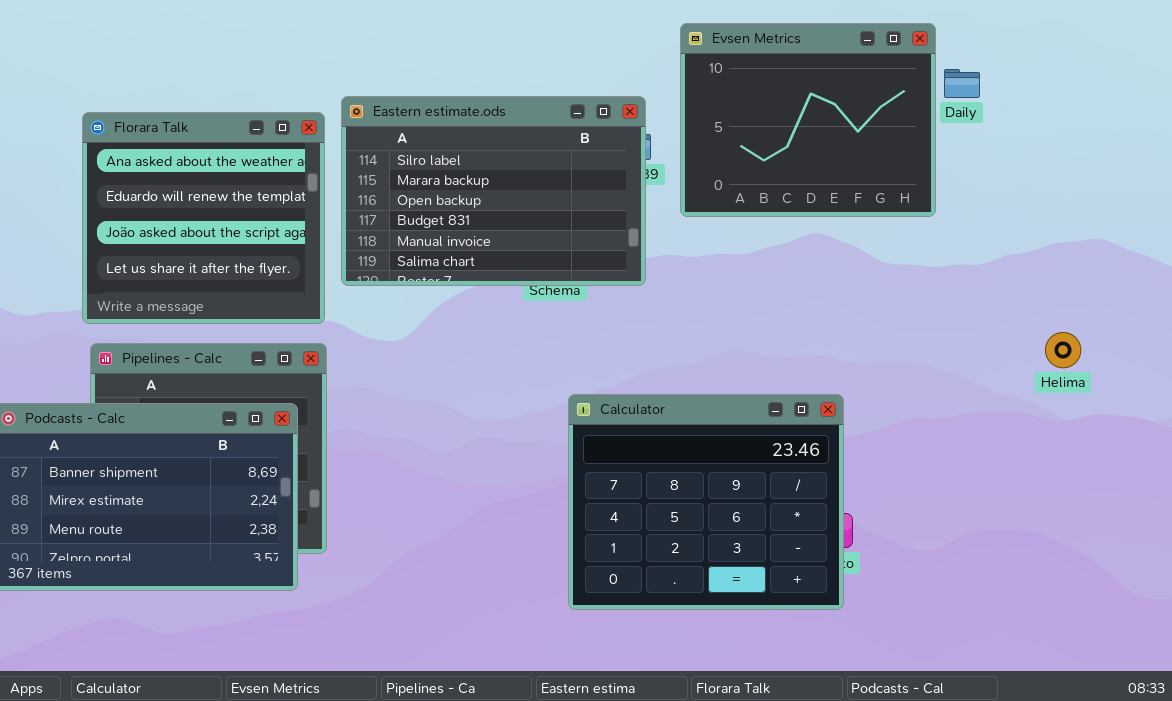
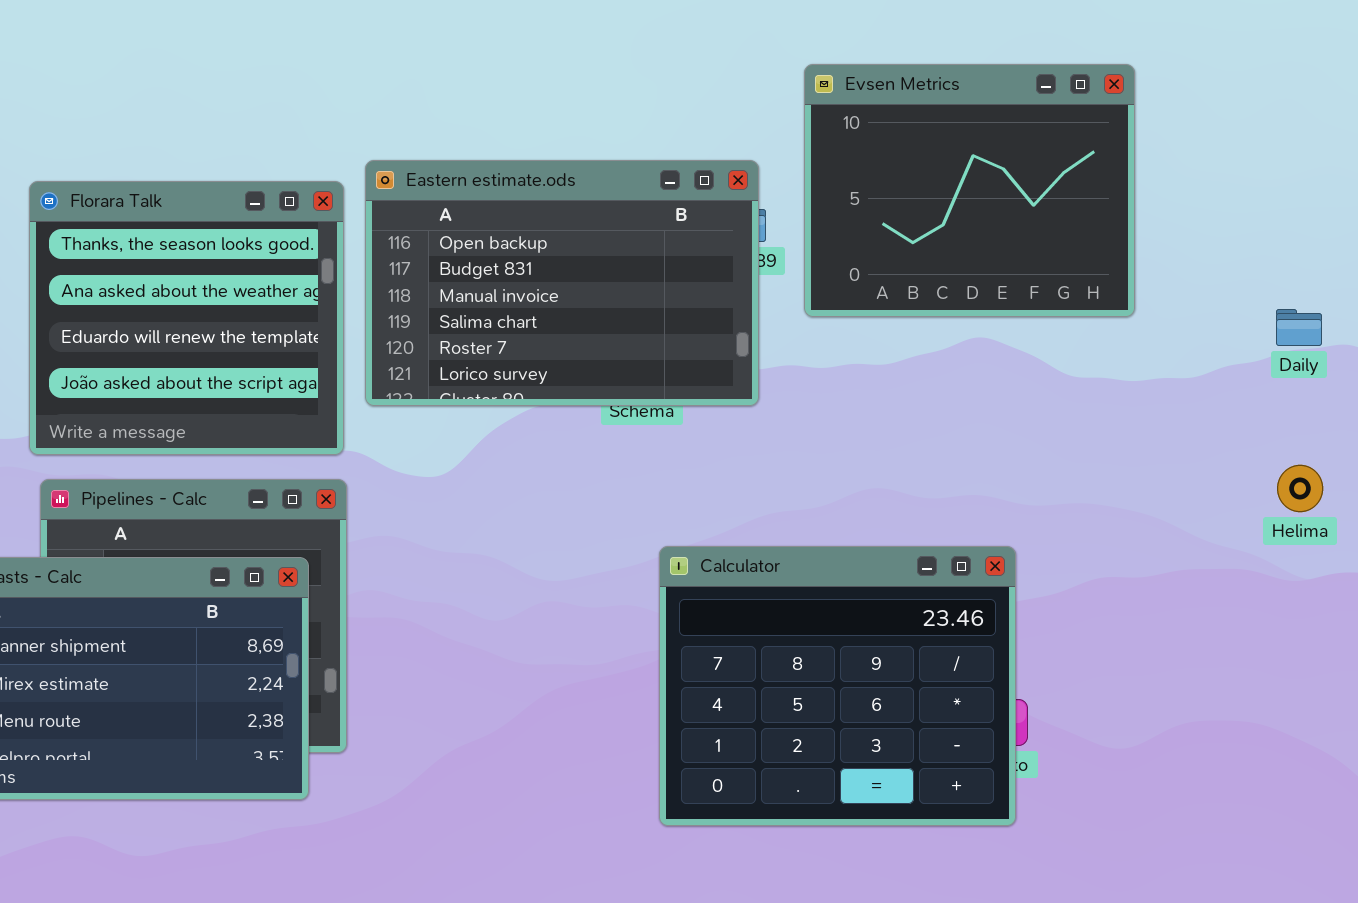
Daily: [944,69,980,98] -> [1276,309,1322,346], moved
Eastern estimate.ods: [341,96,646,286] -> [365,160,759,406], scrolled down 2 rows
Florara Talk: [82,112,325,324] -> [29,181,344,455], scrolled up 1 row

